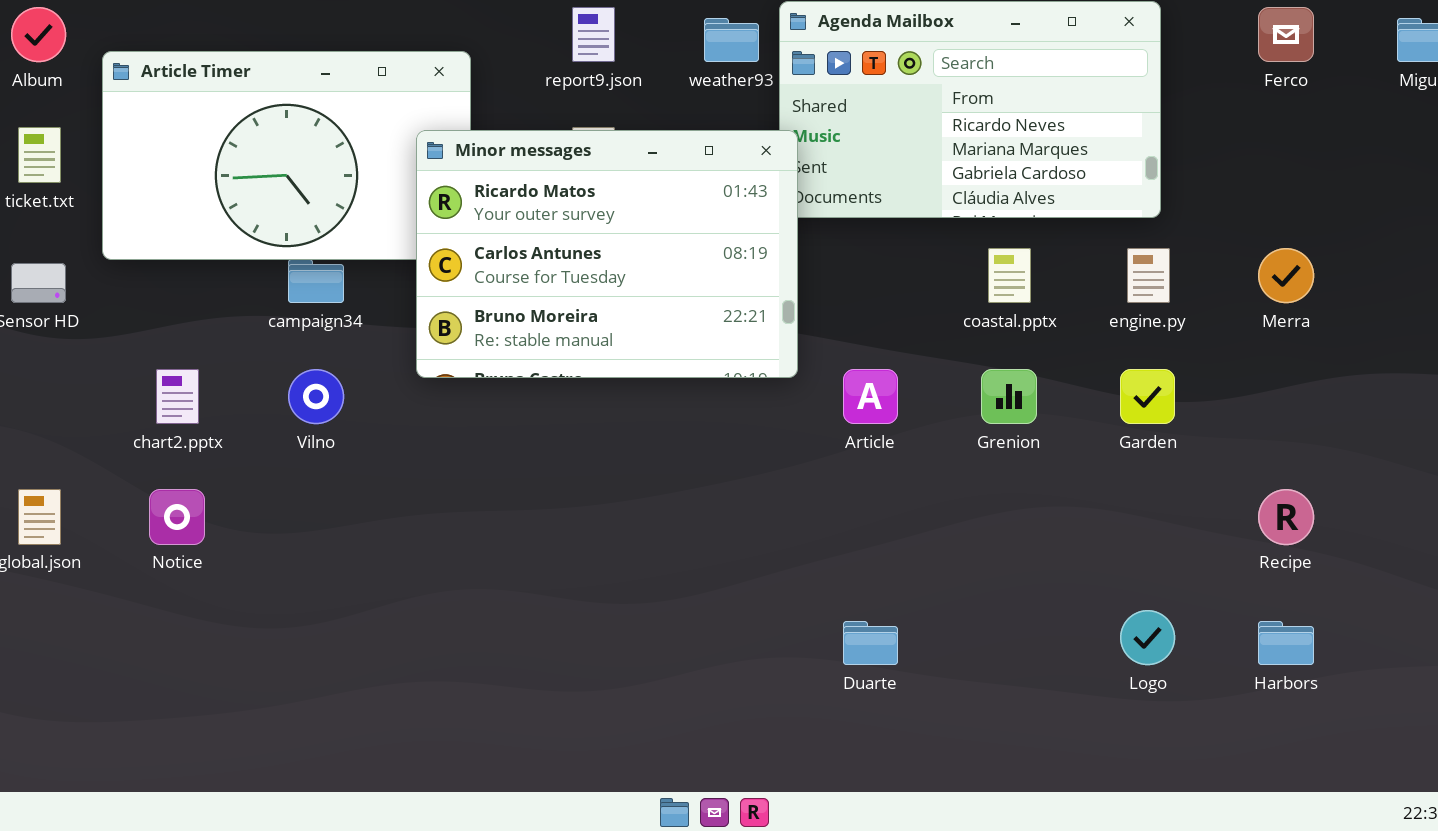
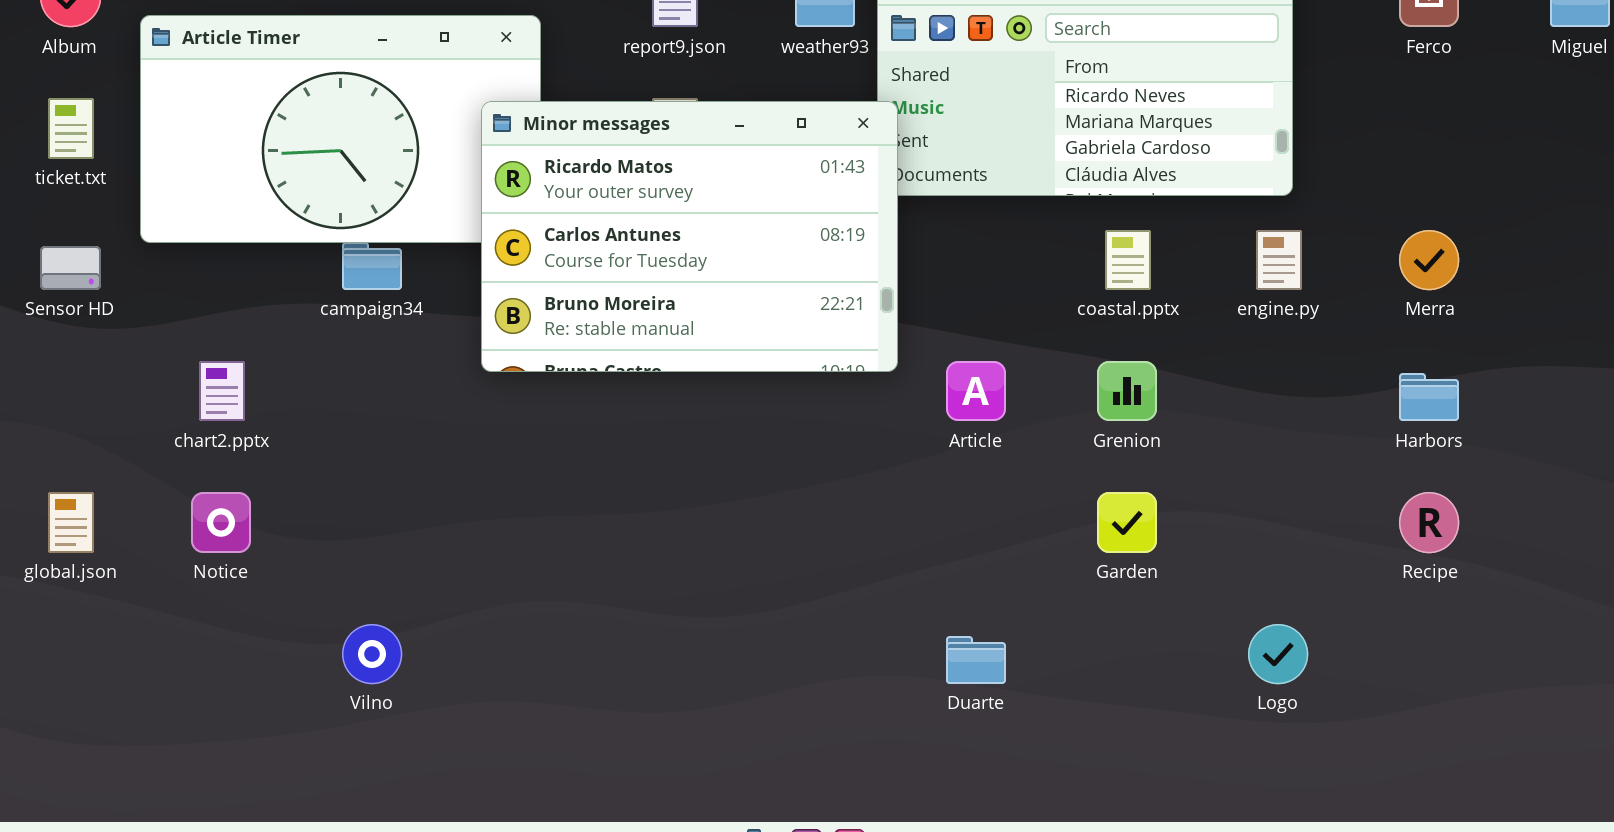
Vilno: [288,369,344,424] -> [342,624,402,684], moved
Garden: [1120,369,1175,424] -> [1097,492,1157,553], moved
Harbors: [1258,621,1314,665] -> [1399,373,1459,421], moved

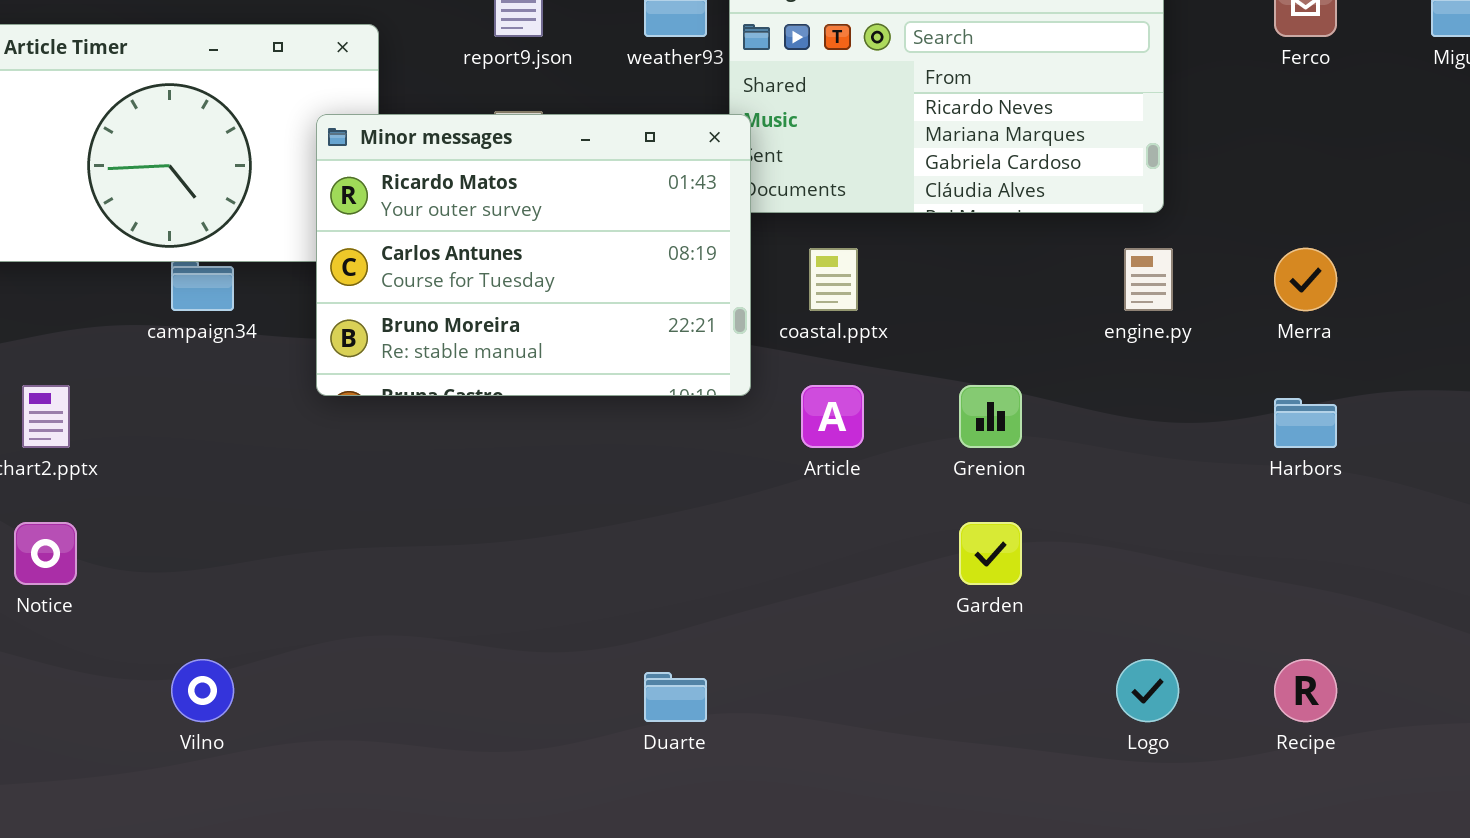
coastal.pptx: [1105,230,1151,290] -> [809,248,858,311], moved
Recipe: [1399,492,1459,553] -> [1274,659,1337,722], moved
Duarte: [946,636,1006,684] -> [644,672,707,722], moved

